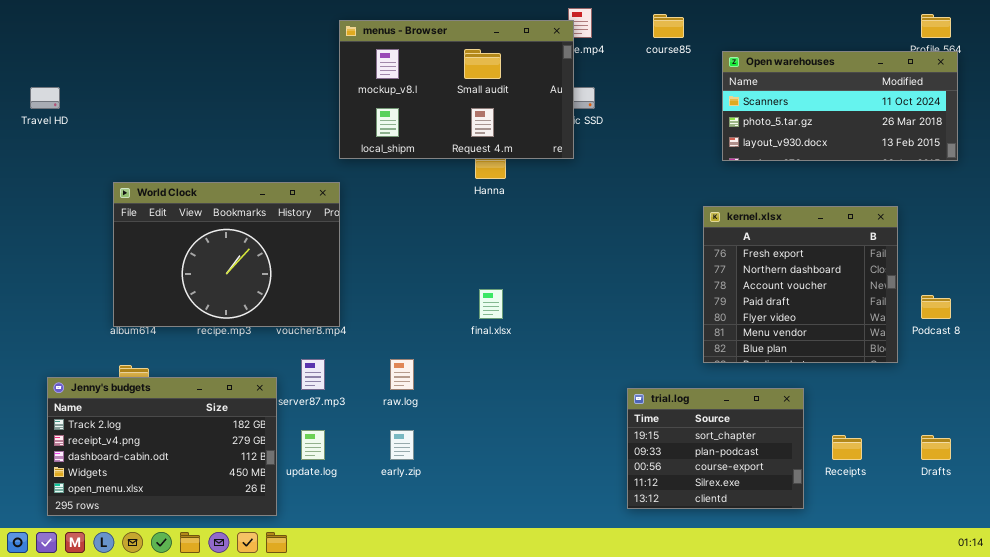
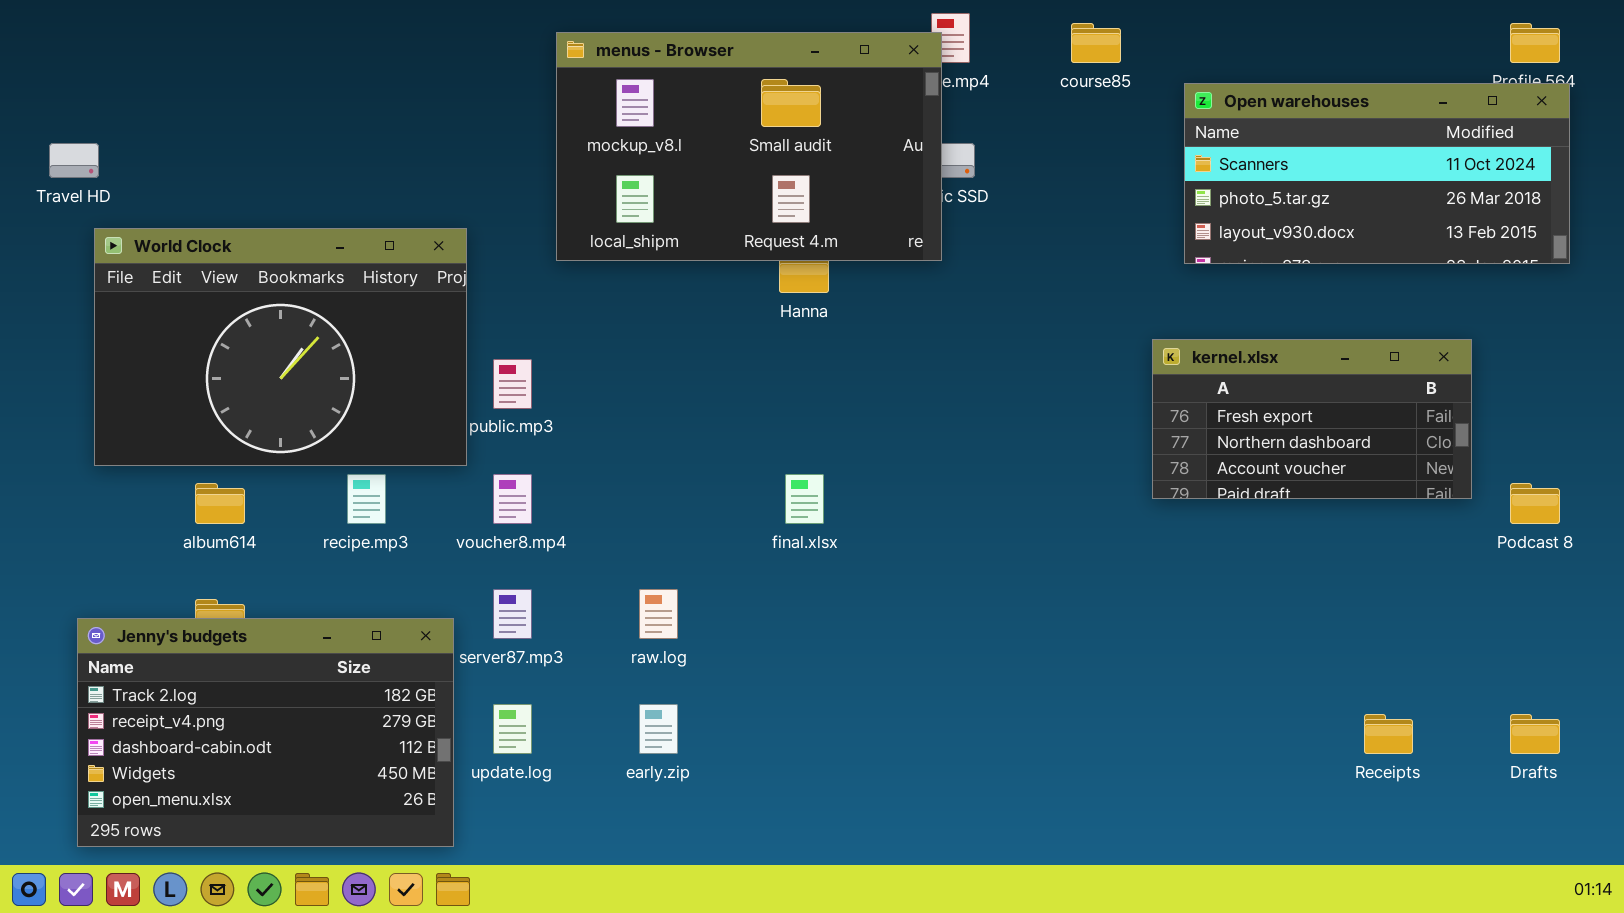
World Clock: [113,182,340,327] -> [94,228,467,466], moved
kernel.xlsx: [703,206,898,363] -> [1152,339,1472,499], resized
trial.log: [627,388,804,509] -> none, closed

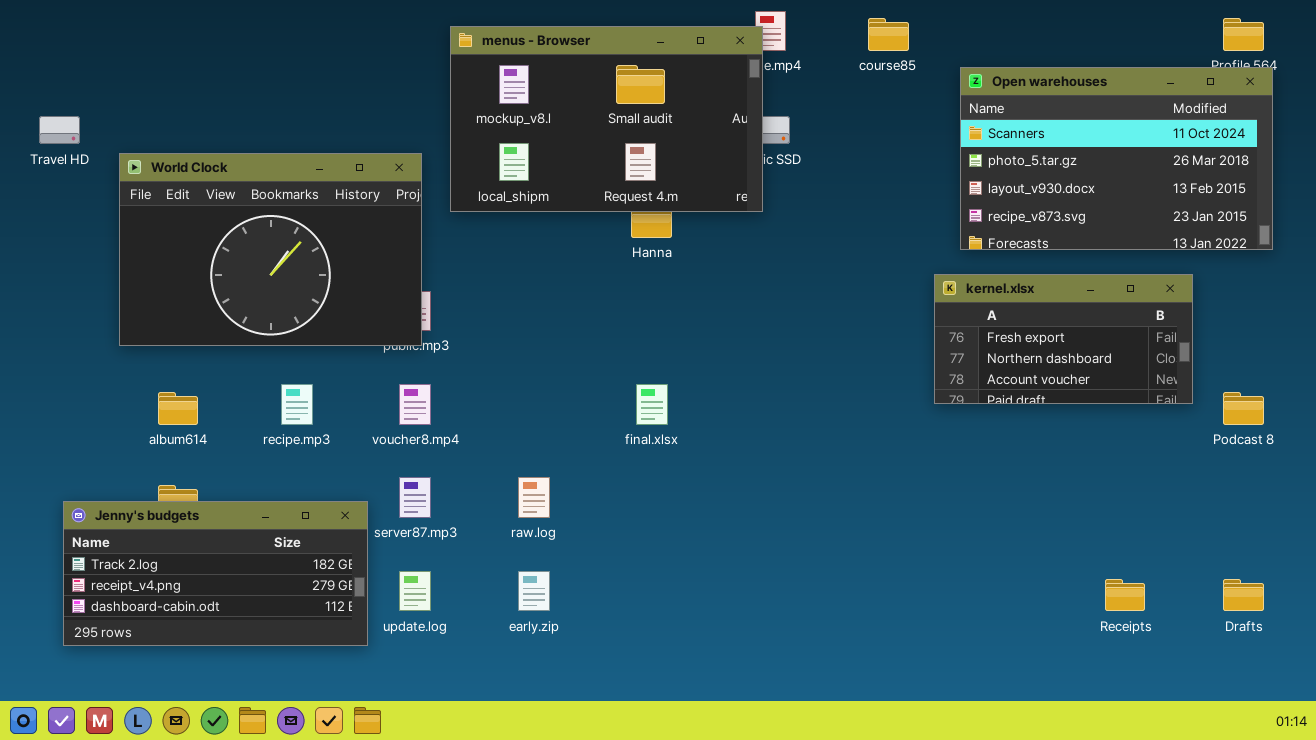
Open warehouses: [1184,83,1570,264] -> [960,67,1273,250], resized
World Clock: [94,228,467,466] -> [119,153,422,346], moved
Jenny's budgets: [77,618,454,847] -> [63,501,368,646], resized

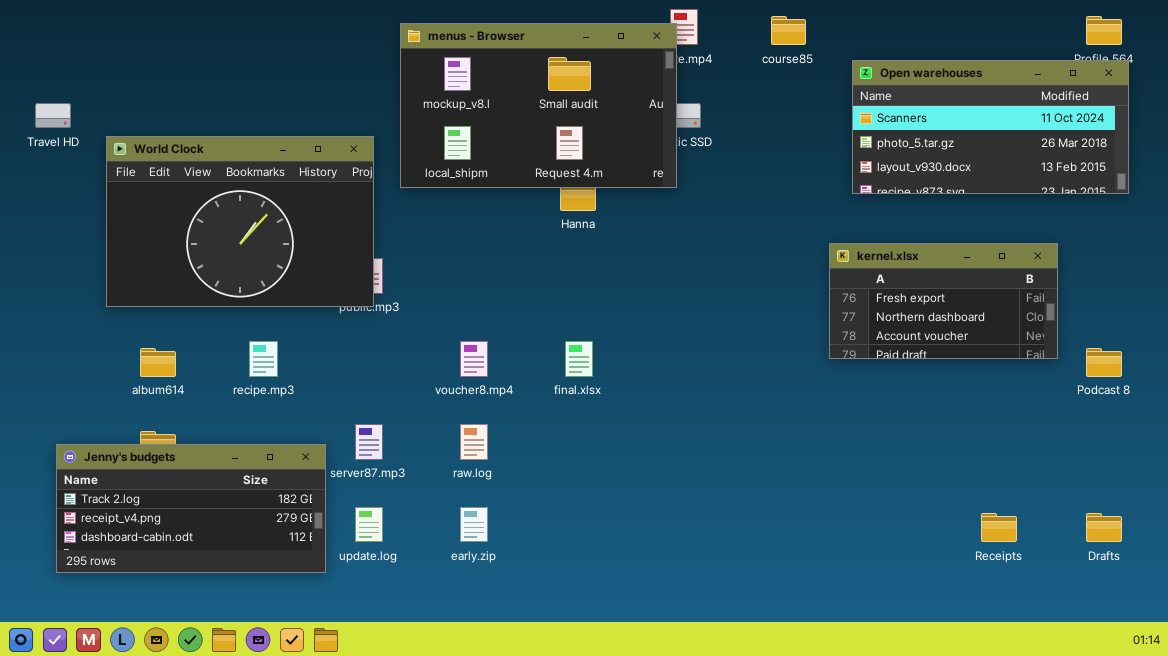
Open warehouses: [960,67,1273,250] -> [852,60,1129,194], resized
voucher8.mp4: [399,384,431,425] -> [460,341,488,377], moved

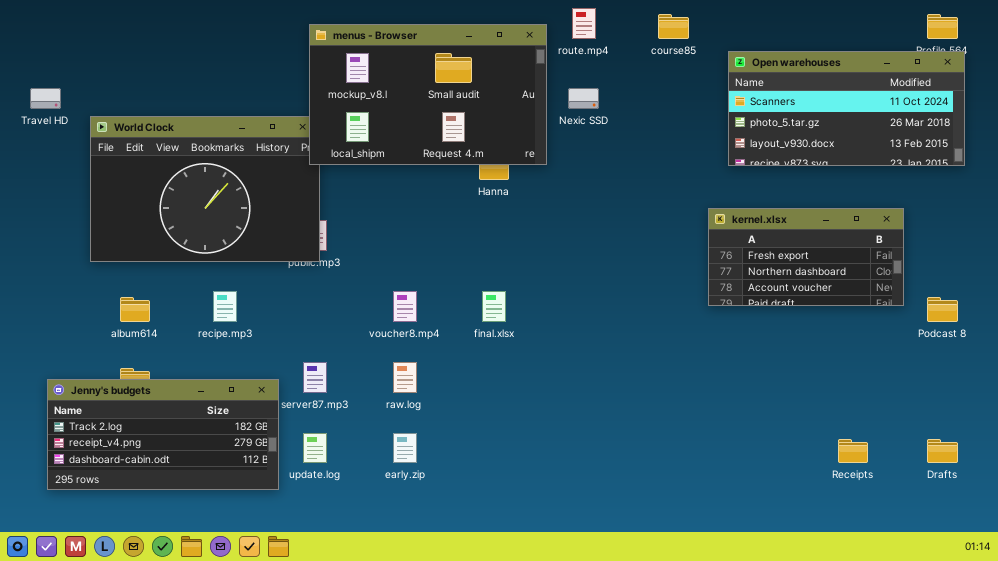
menus - Browser: [400,23,677,188] -> [309,24,547,165], moved

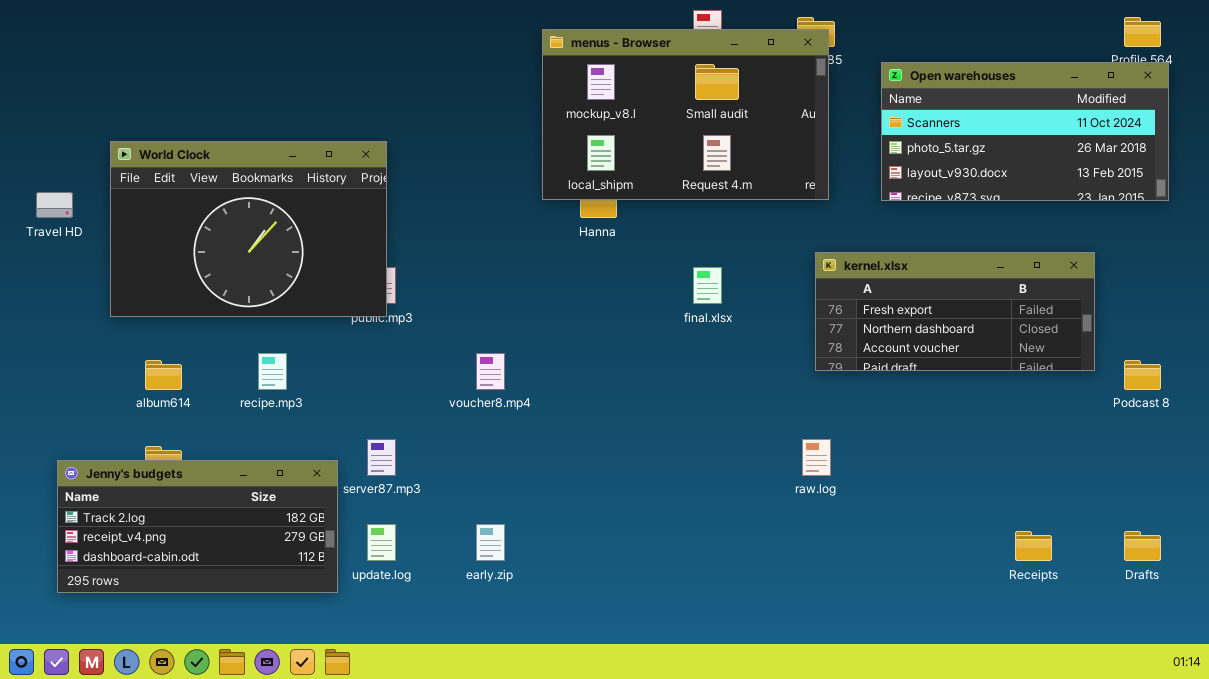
menus - Browser: [309,24,547,165] -> [542,29,829,200], moved
Travel HD: [30,88,61,109] -> [36,192,73,218], moved
kernel.xlsx: [708,208,904,306] -> [815,252,1095,371], resized
final.xlsx: [482,291,506,322] -> [693,267,722,304], moved
raw.log: [393,362,417,393] -> [802,439,831,476], moved

